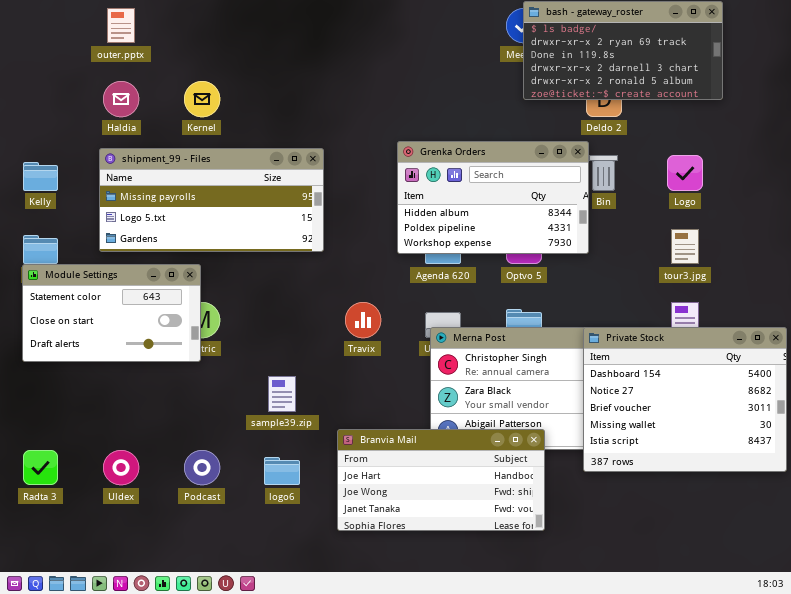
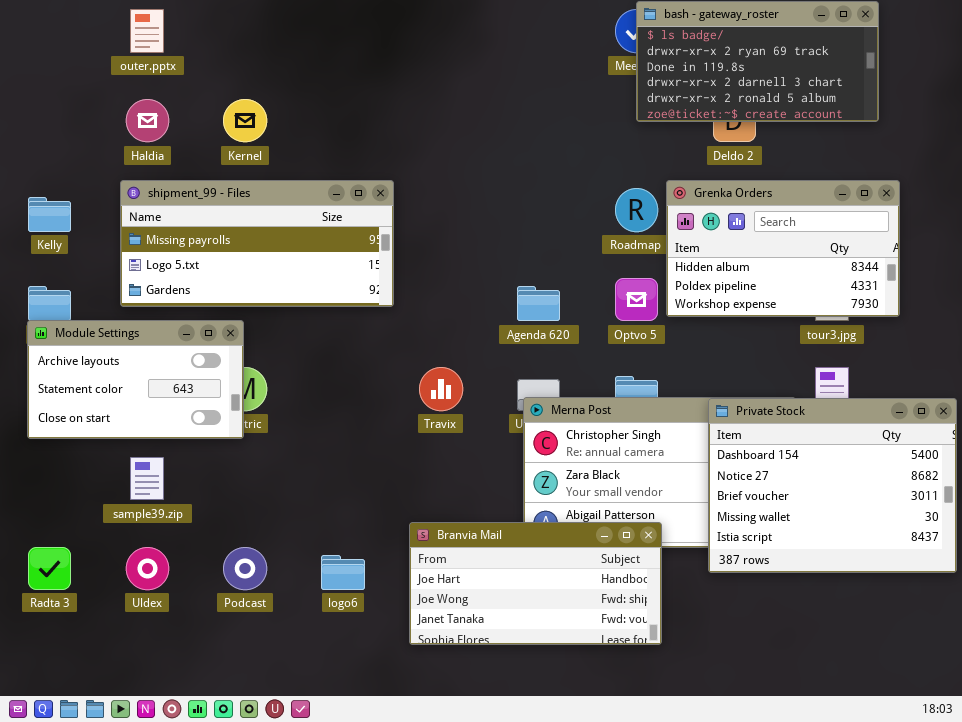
Grenka Orders: [397,141,589,254] -> [666,180,900,317], moved
Module Settings: [22,264,201,362] -> [27,320,244,439], scrolled up 1 row
sample39.zip: [268,376,296,412] -> [130,457,164,500], moved

